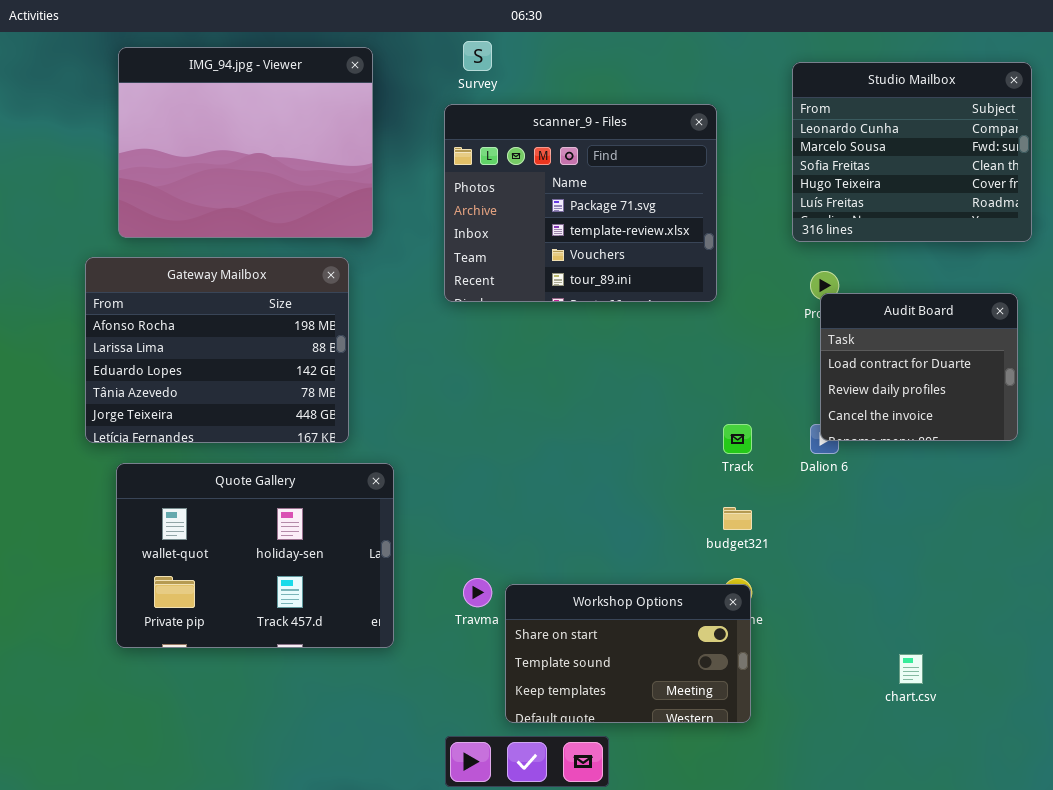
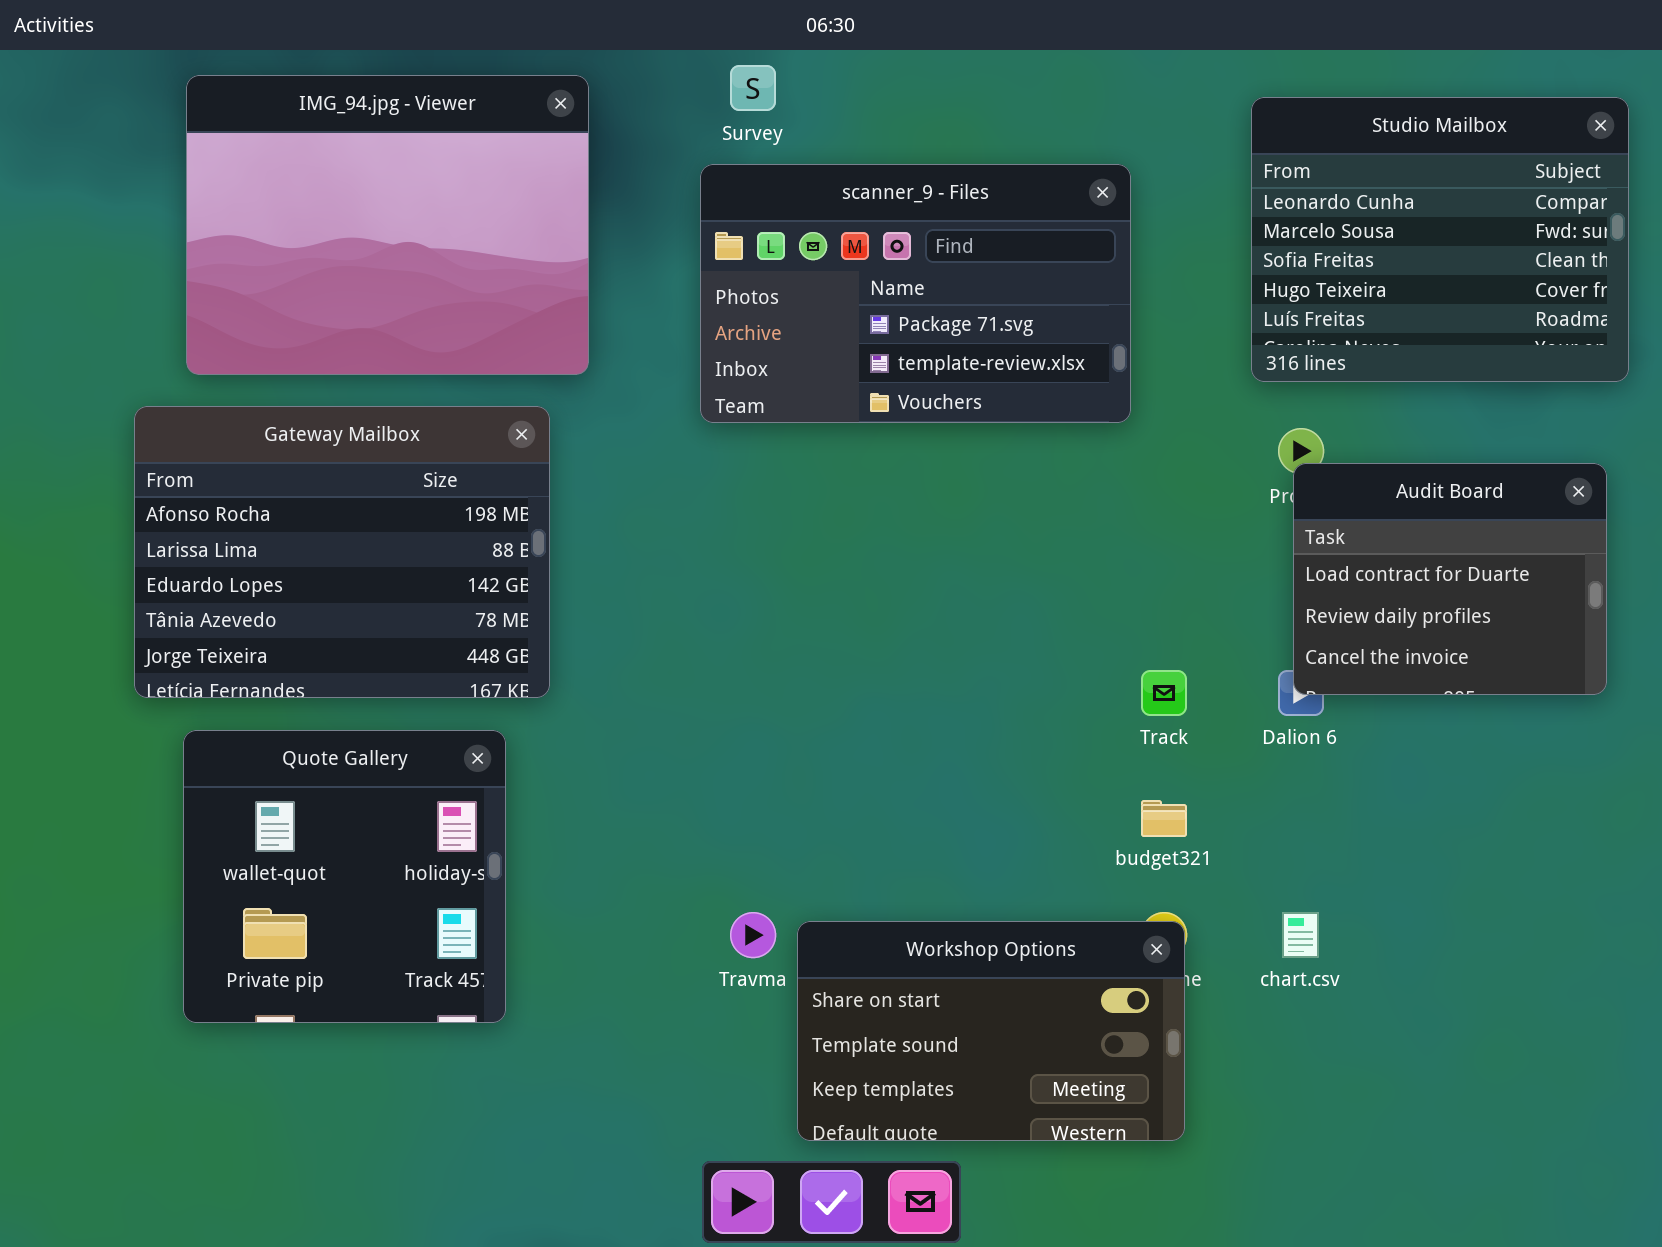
scanner_9 - Files: [444,104,717,302] -> [700,164,1131,423], resized
Quote Gallery: [116,463,394,648] -> [183,730,506,1023], resized
chart.csv: [899,654,923,684] -> [1282,912,1319,958], moved

